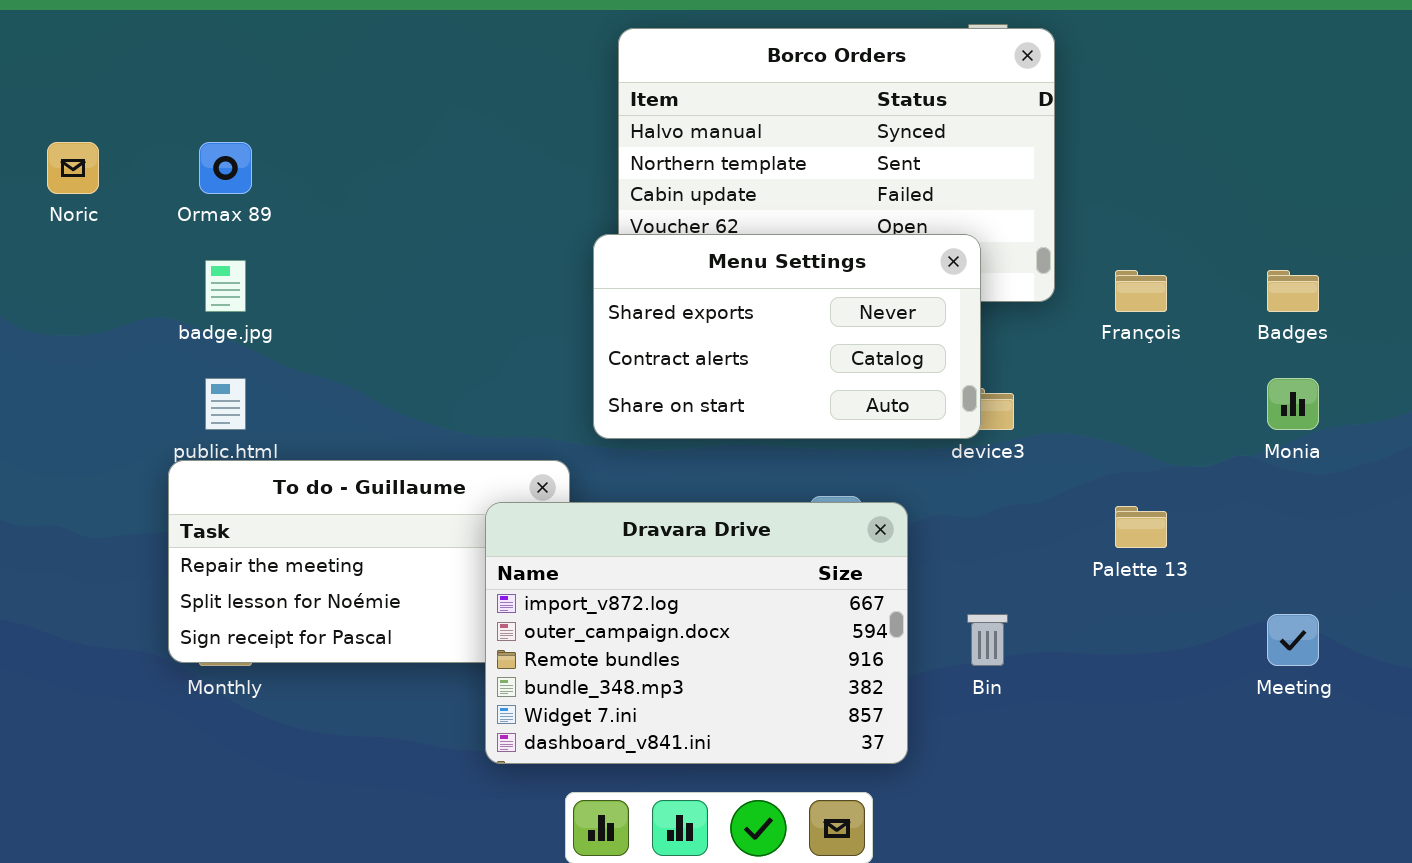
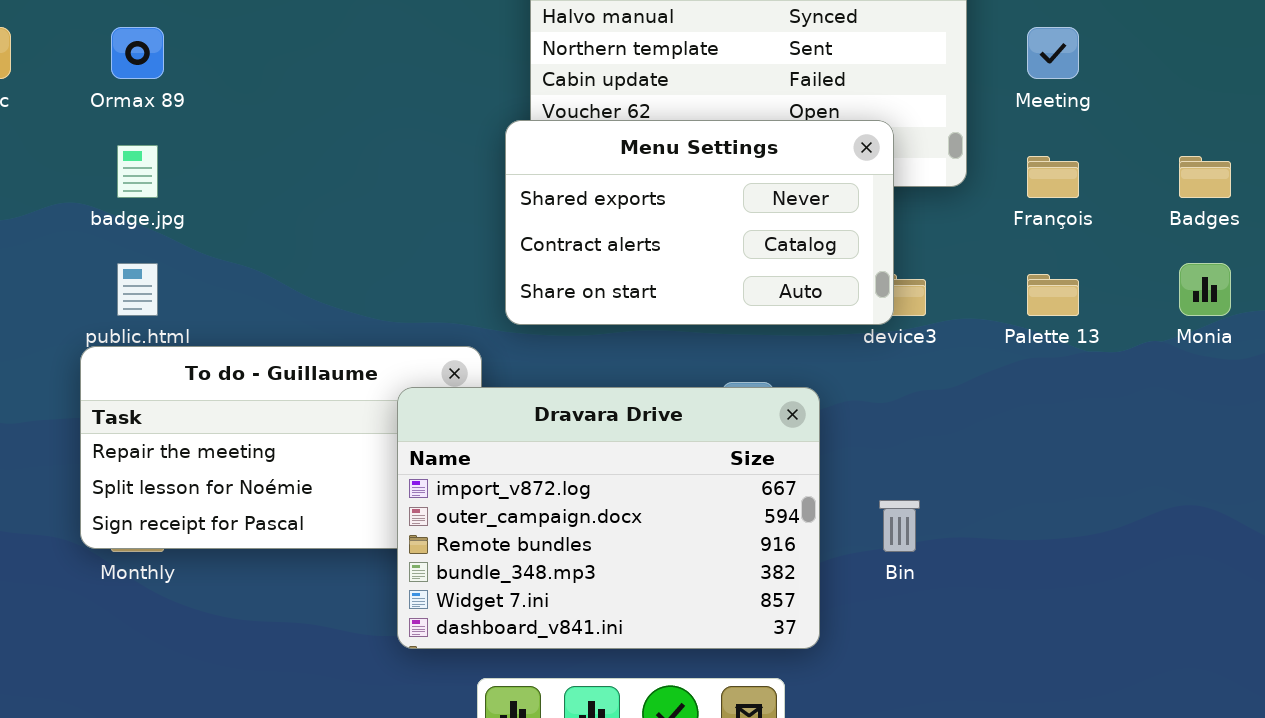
Palette 13: [1115,506,1167,548] -> [1027,274,1079,316], moved
Meeting: [1267,614,1319,666] -> [1027,27,1079,79], moved

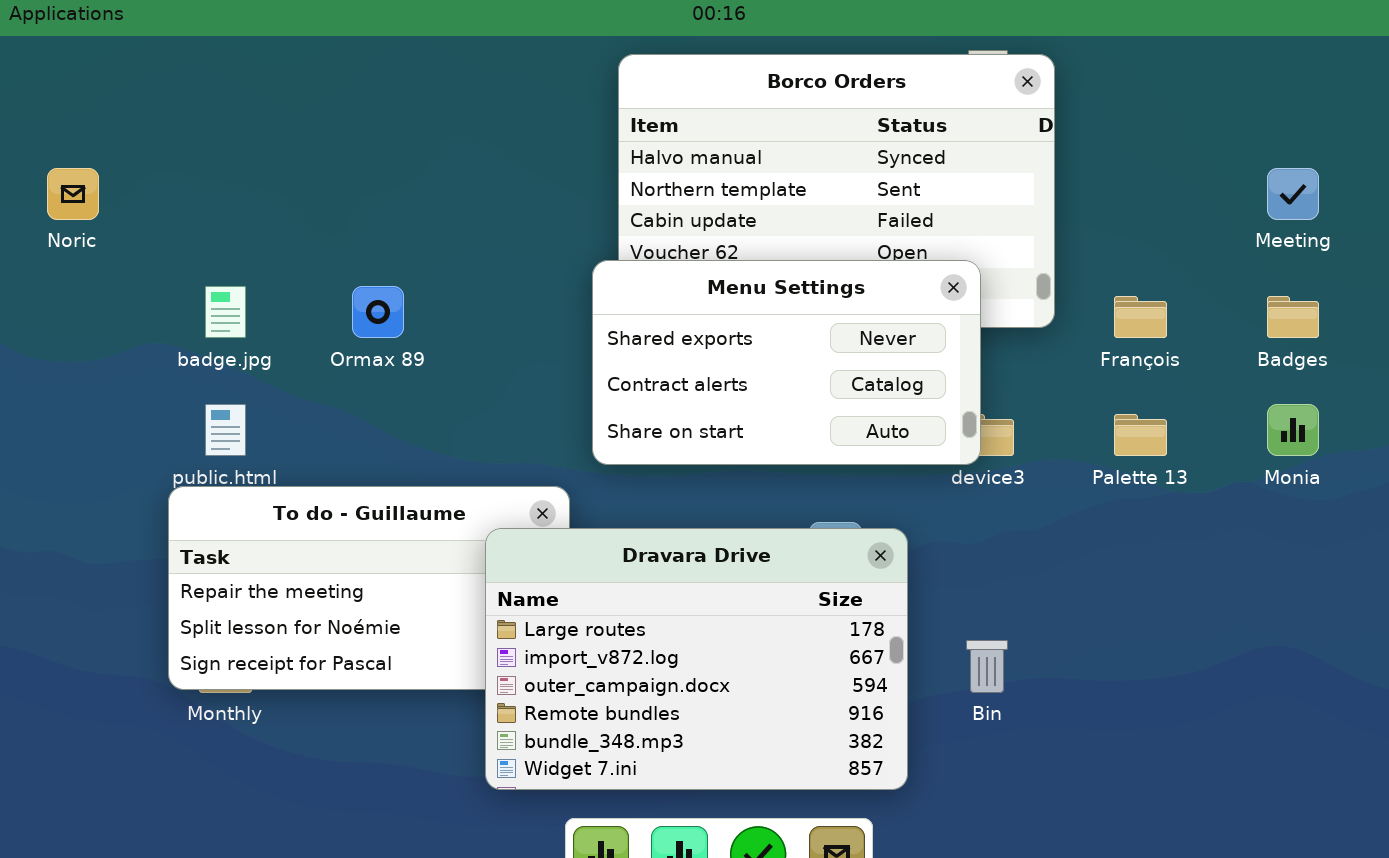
Ormax 89: [111,27,164,79] -> [352,286,404,338], moved
Meeting: [1027,27,1079,79] -> [1267,168,1319,220], moved
Dravara Drive: [397,387,820,649] -> [485,528,908,790], scrolled up 1 row

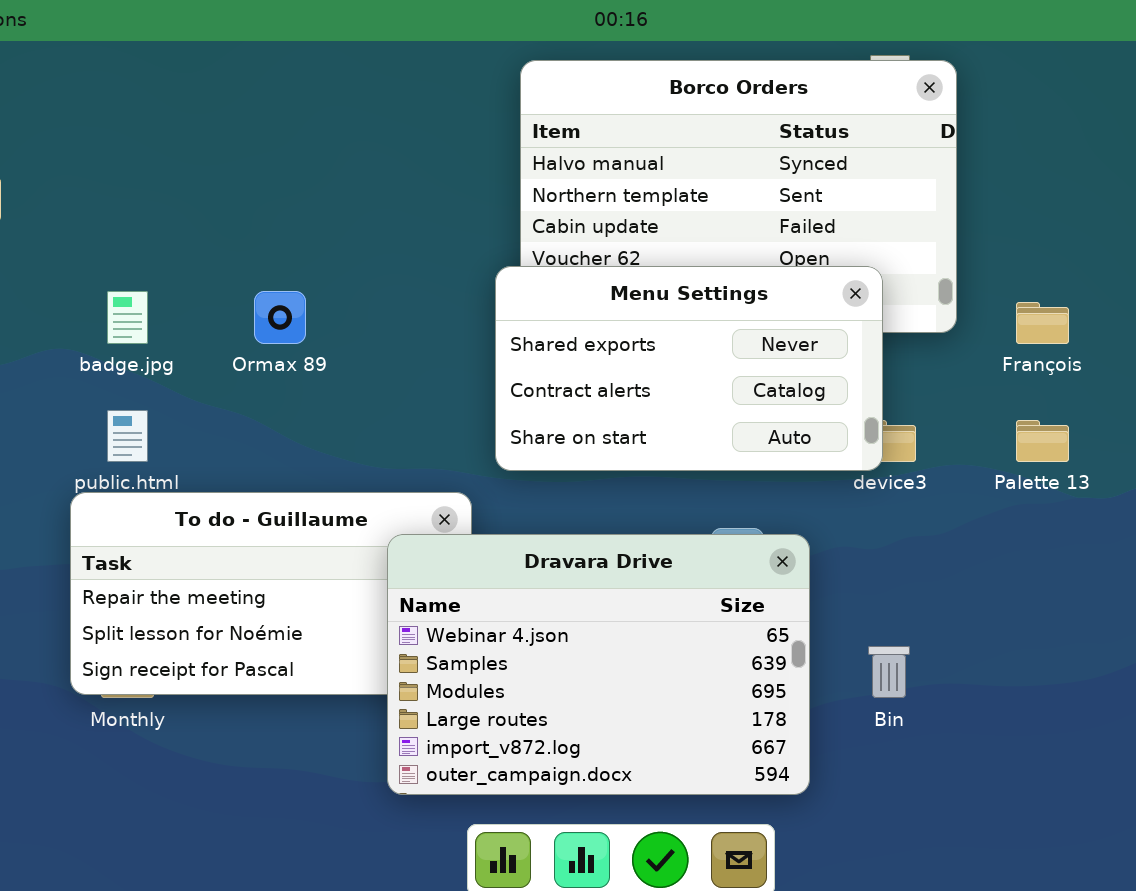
Dravara Drive: [485,528,908,790] -> [387,534,810,795], scrolled up 3 rows

